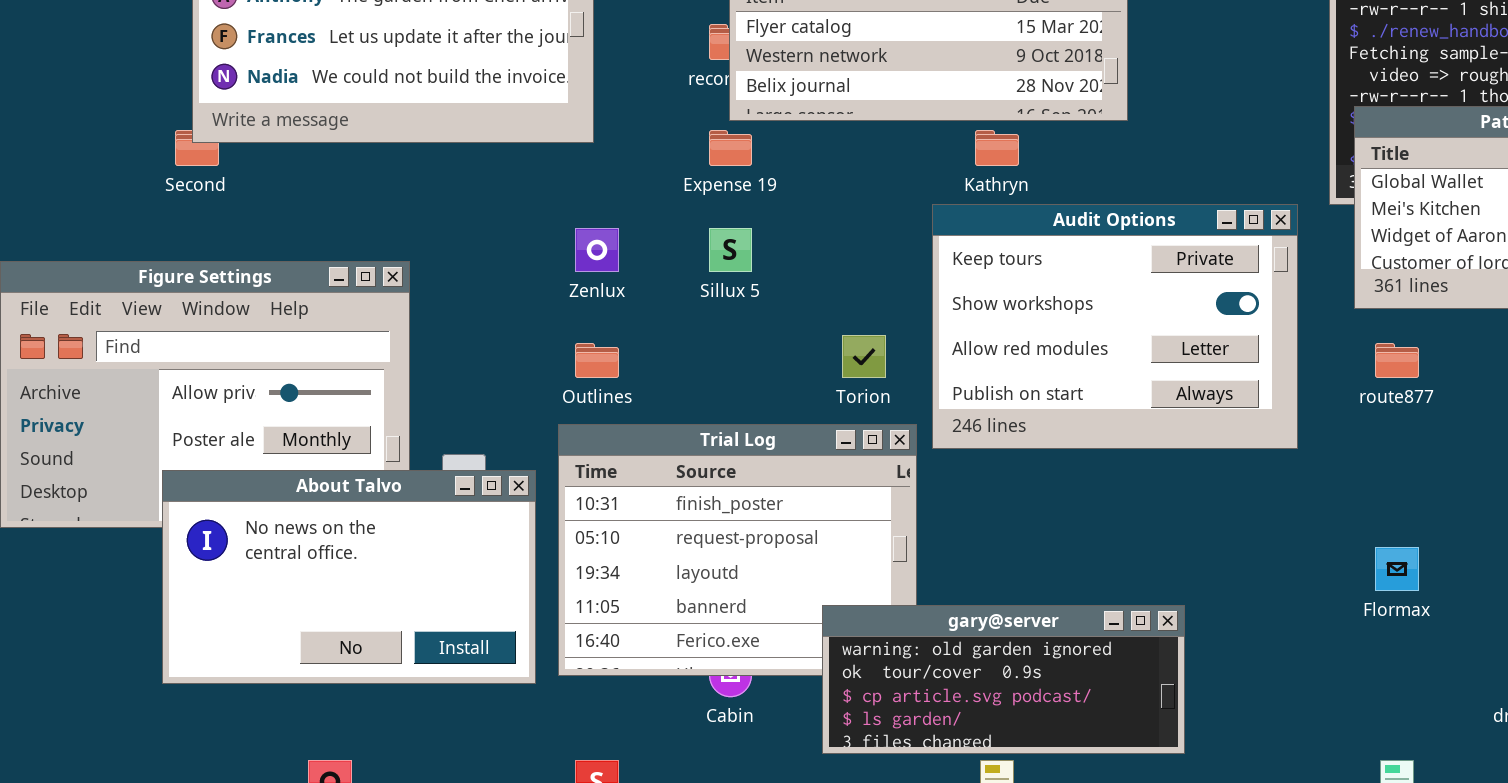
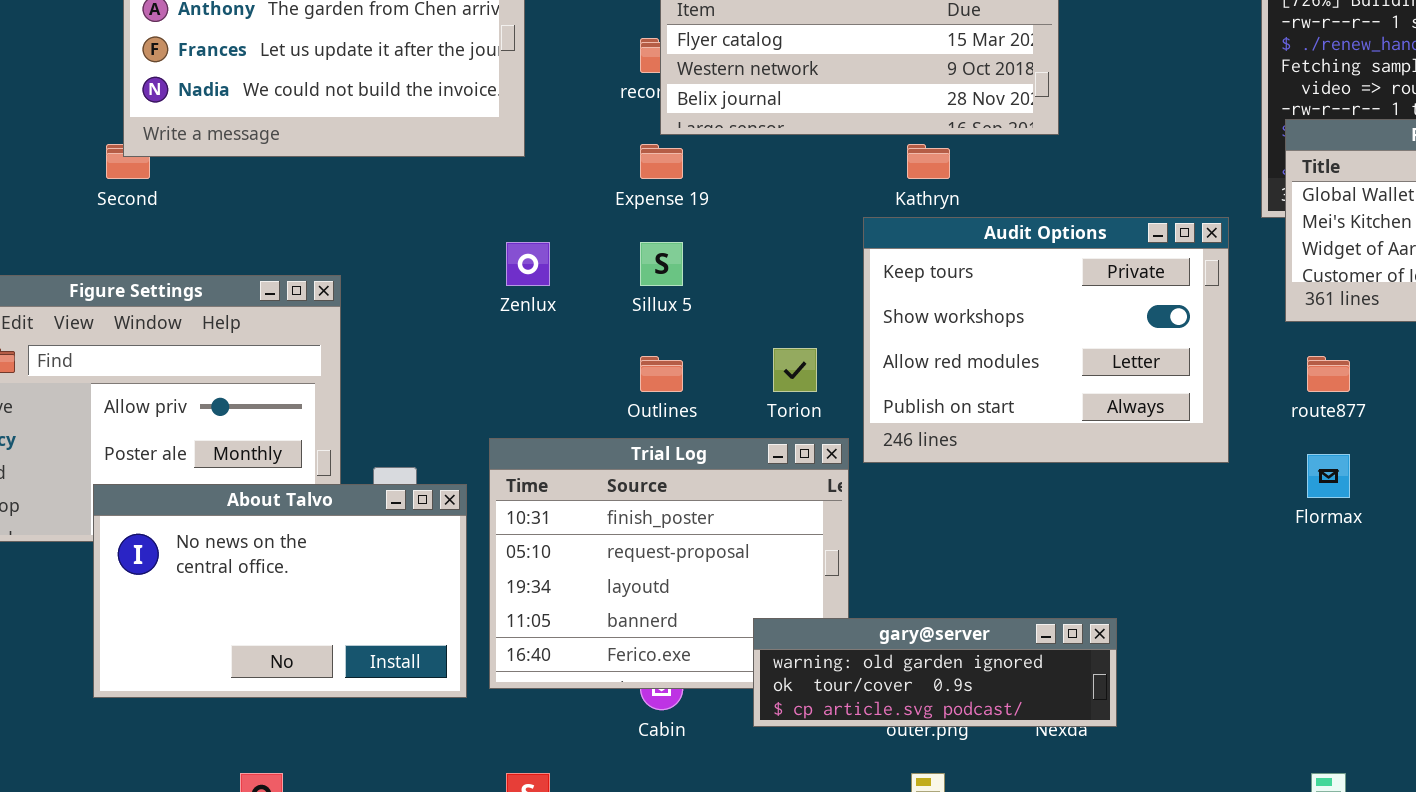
Outlines: [575,343,619,378] -> [640,356,683,392], moved
Flormax: [1375,547,1419,591] -> [1307,454,1350,498], moved
gary@server: [822,605,1185,754] -> [753,618,1117,727], resized

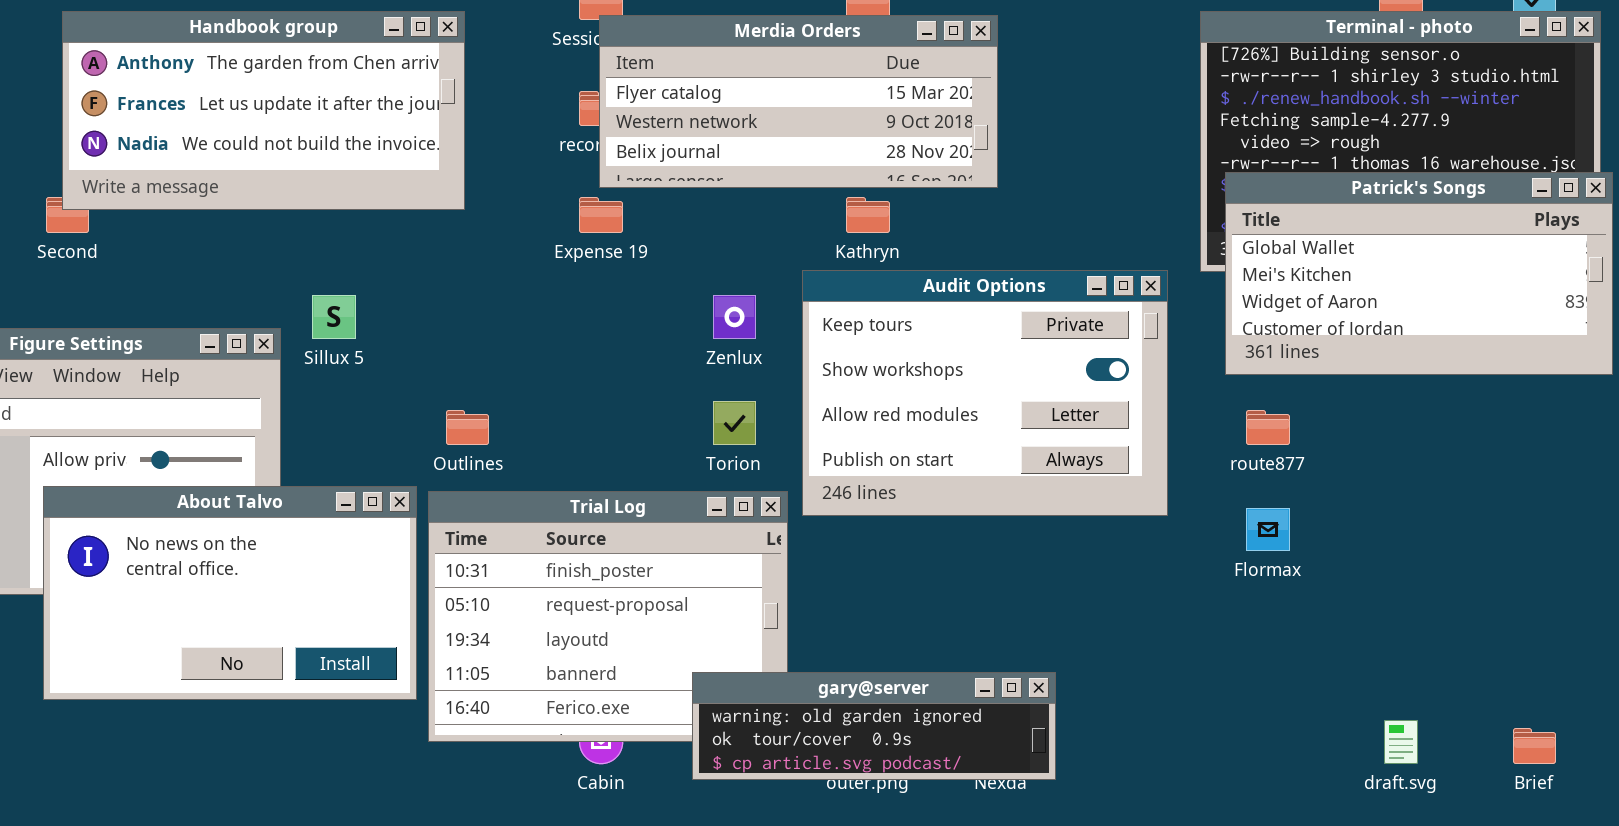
Zenlux: [506,242,550,286] -> [713,295,756,339], moved
Sillux 5: [640,242,683,286] -> [312,295,356,339], moved
Outlines: [640,356,683,392] -> [446,410,489,445], moved
About Talvo: [93,484,467,698] -> [43,486,417,700], moved

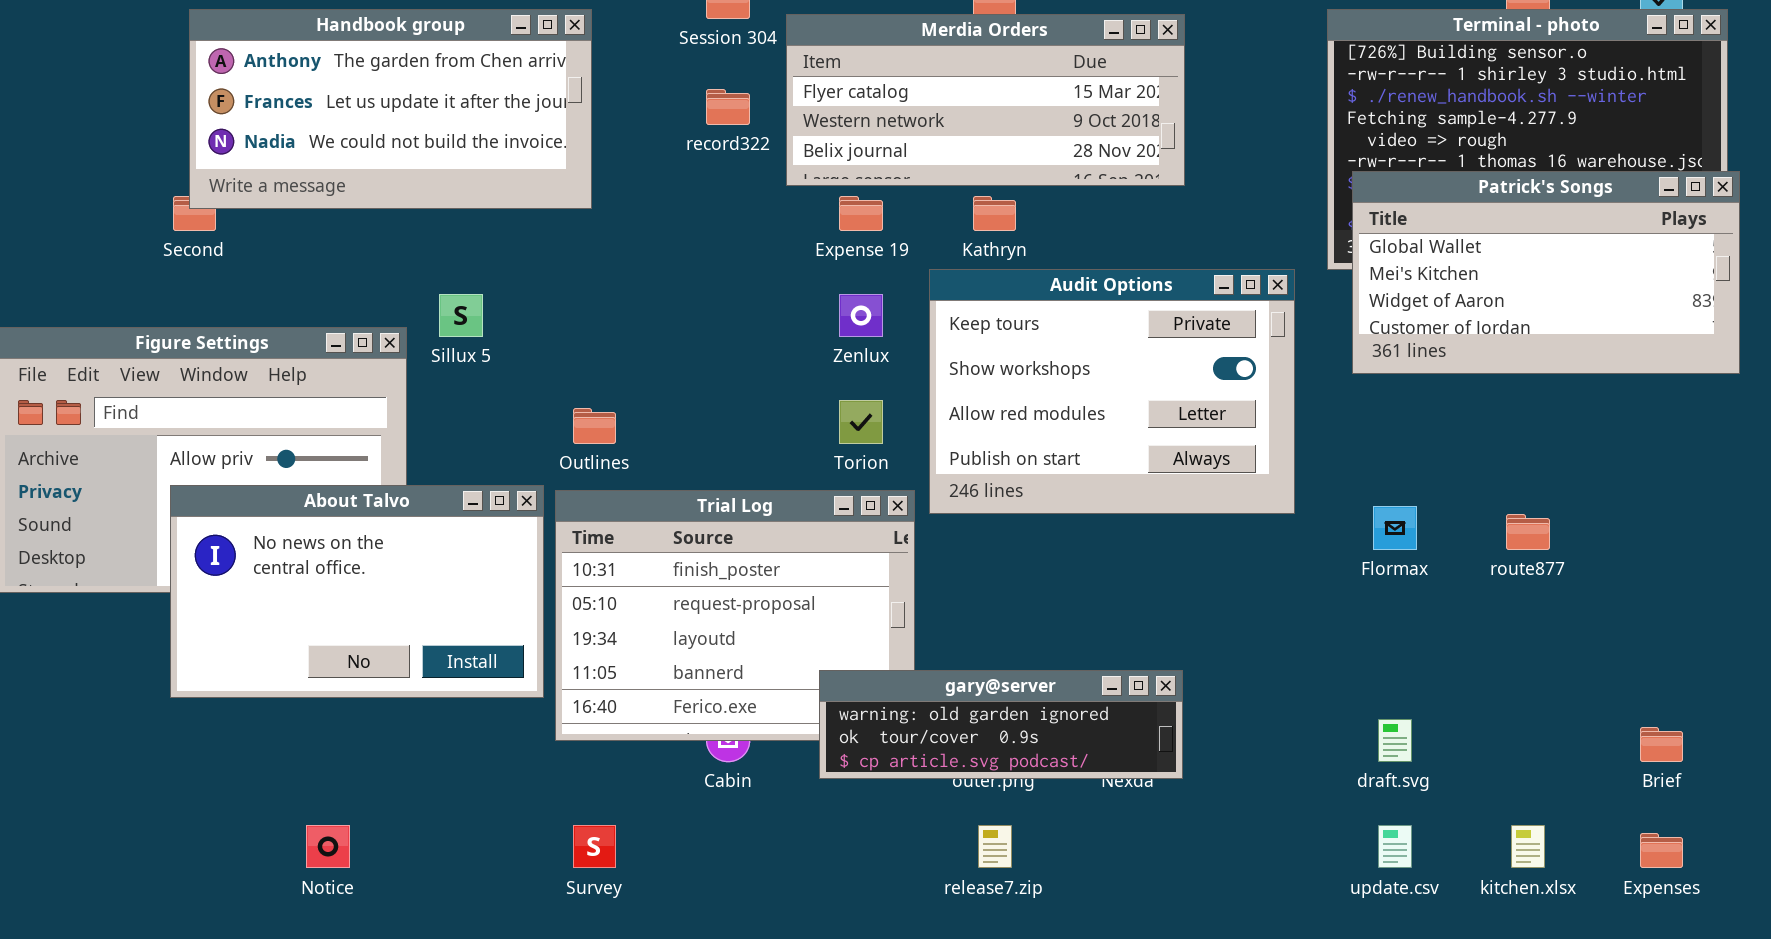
Merdia Orders: [599,15,998,188] -> [786,14,1185,186], moved
Expense 19: [579,197,623,233] -> [839,196,883,231], moved
route877: [1246,410,1290,445] -> [1506,514,1550,550], moved
draft.svg: [1384,720,1418,764] -> [1378,719,1412,762], moved

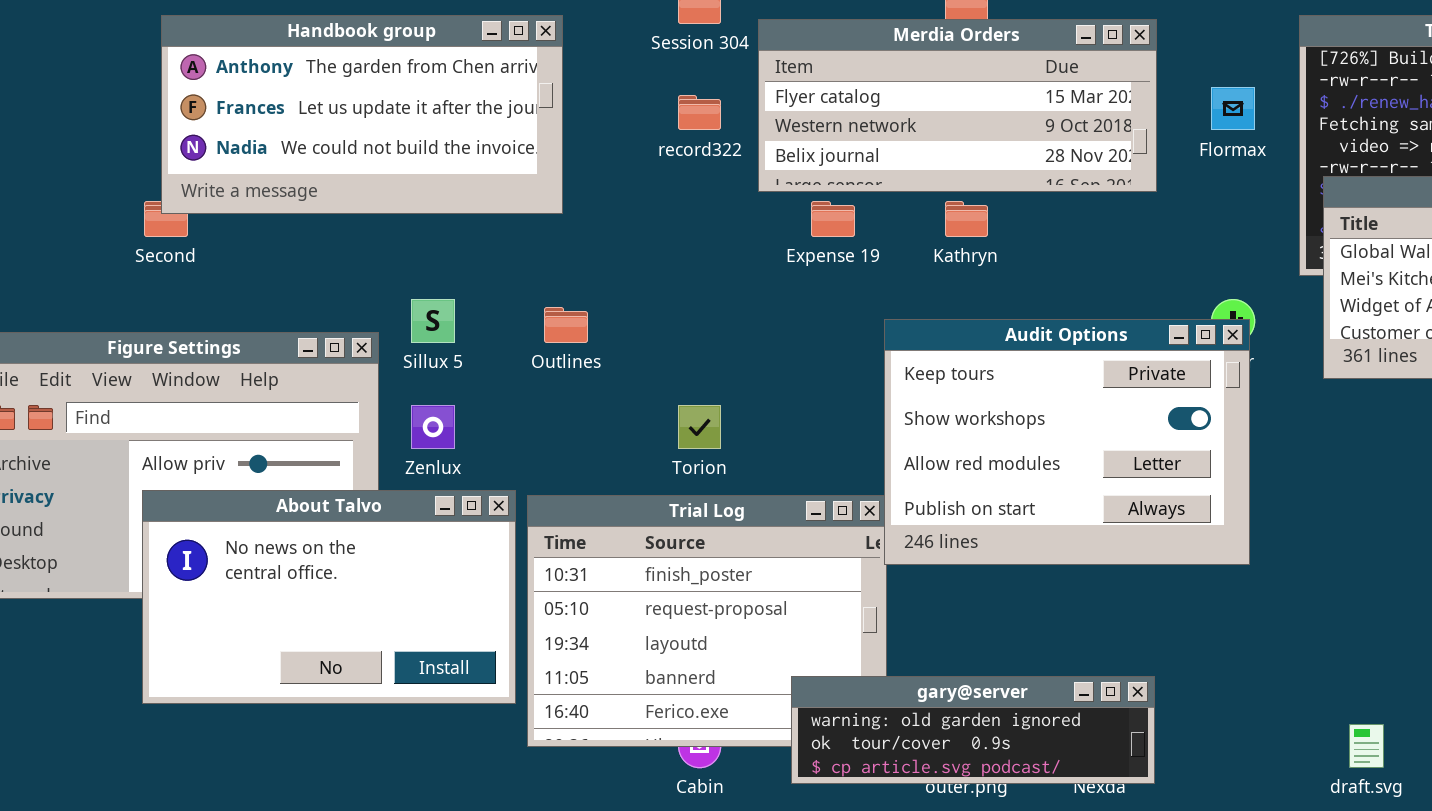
Audit Options: [929,269,1295,514] -> [884,319,1250,565], moved
Zenlux: [839,294,883,337] -> [411,405,455,449], moved
Torion: [839,400,883,444] -> [678,405,721,449], moved
Outlines: [573,408,616,444] -> [544,307,588,343], moved
Flormax: [1373,506,1417,550] -> [1211,87,1255,130], moved

